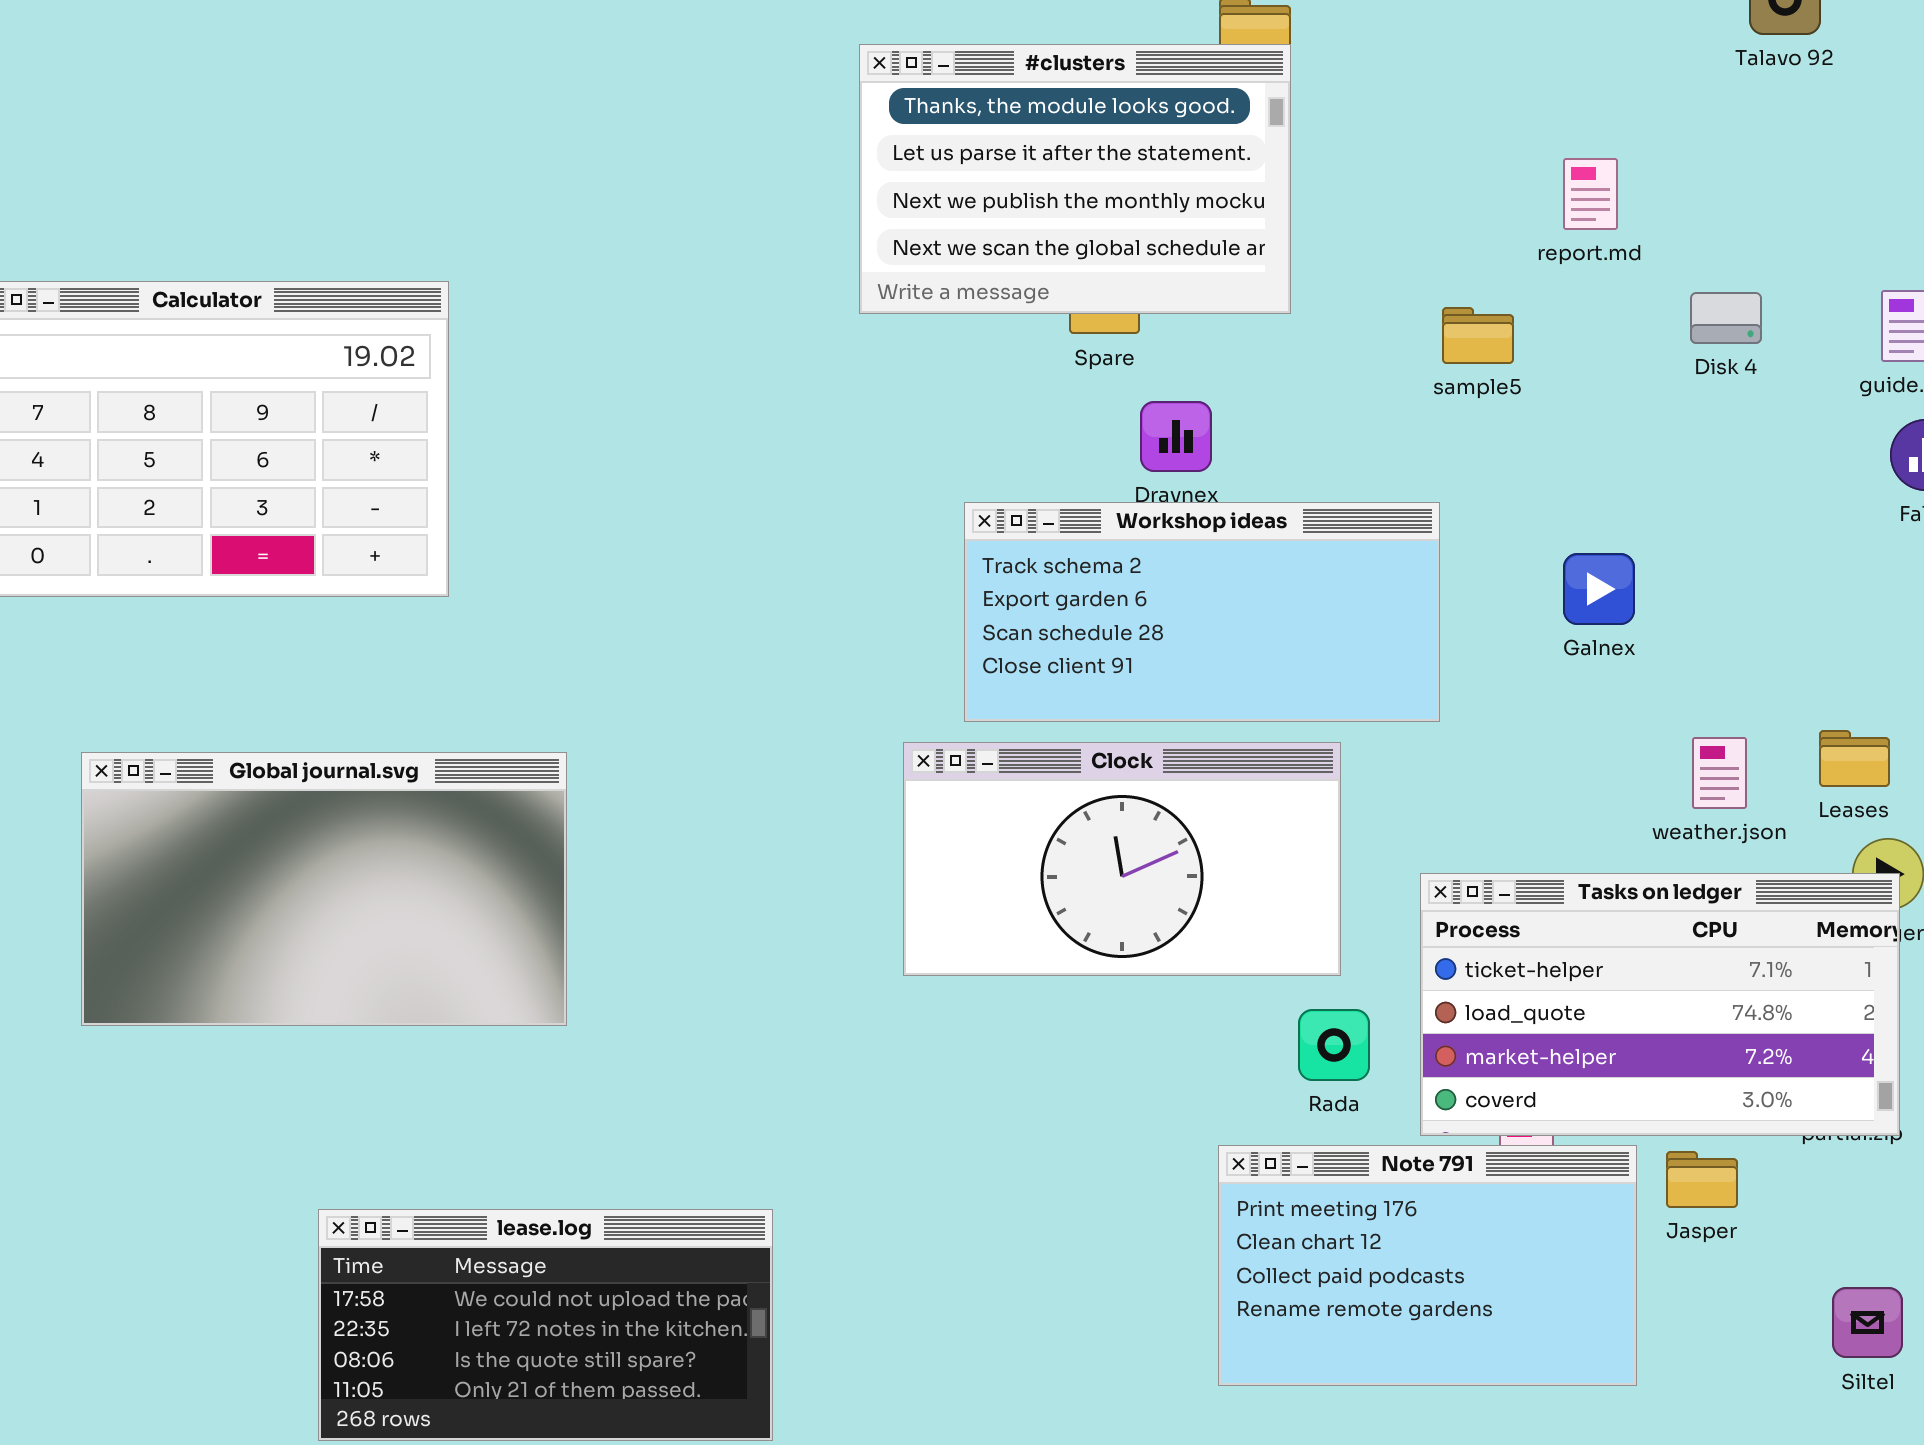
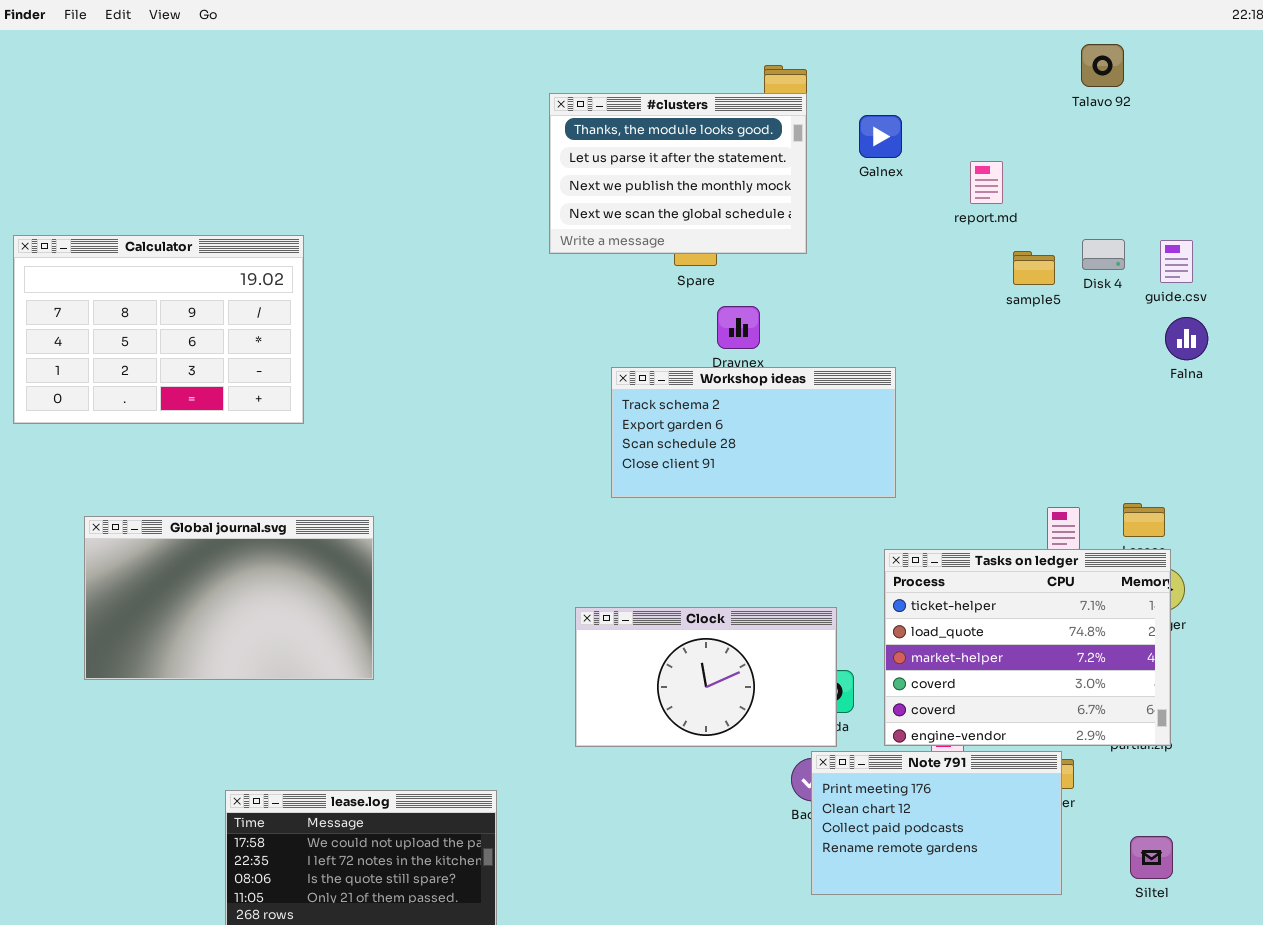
Disk 4: [1690,292,1762,344] -> [1082,239,1125,270], moved
sample5: [1442,307,1514,364] -> [1013,251,1055,285], moved
Galnex: [1563,553,1635,625] -> [859,115,902,158], moved
Clock: [903,742,1341,976] -> [575,607,837,747], moved
Tasks on ledger: [1420,873,1900,1136] -> [884,549,1171,746], resized
Note 791: [1218,1145,1637,1386] -> [811,751,1062,895], moved

